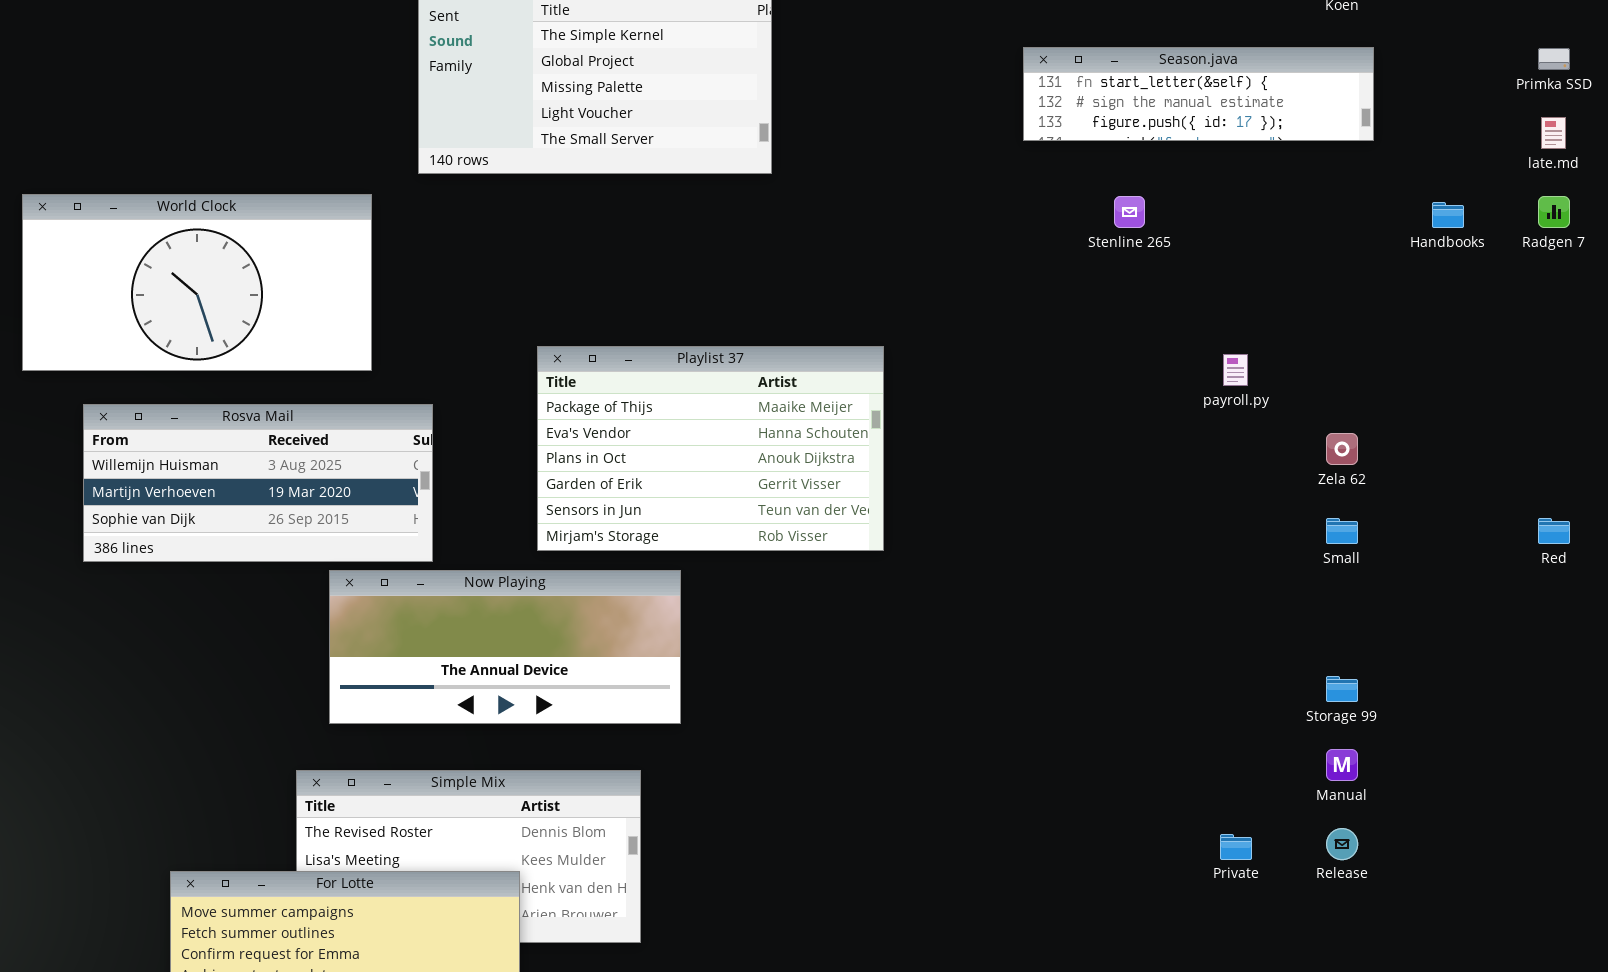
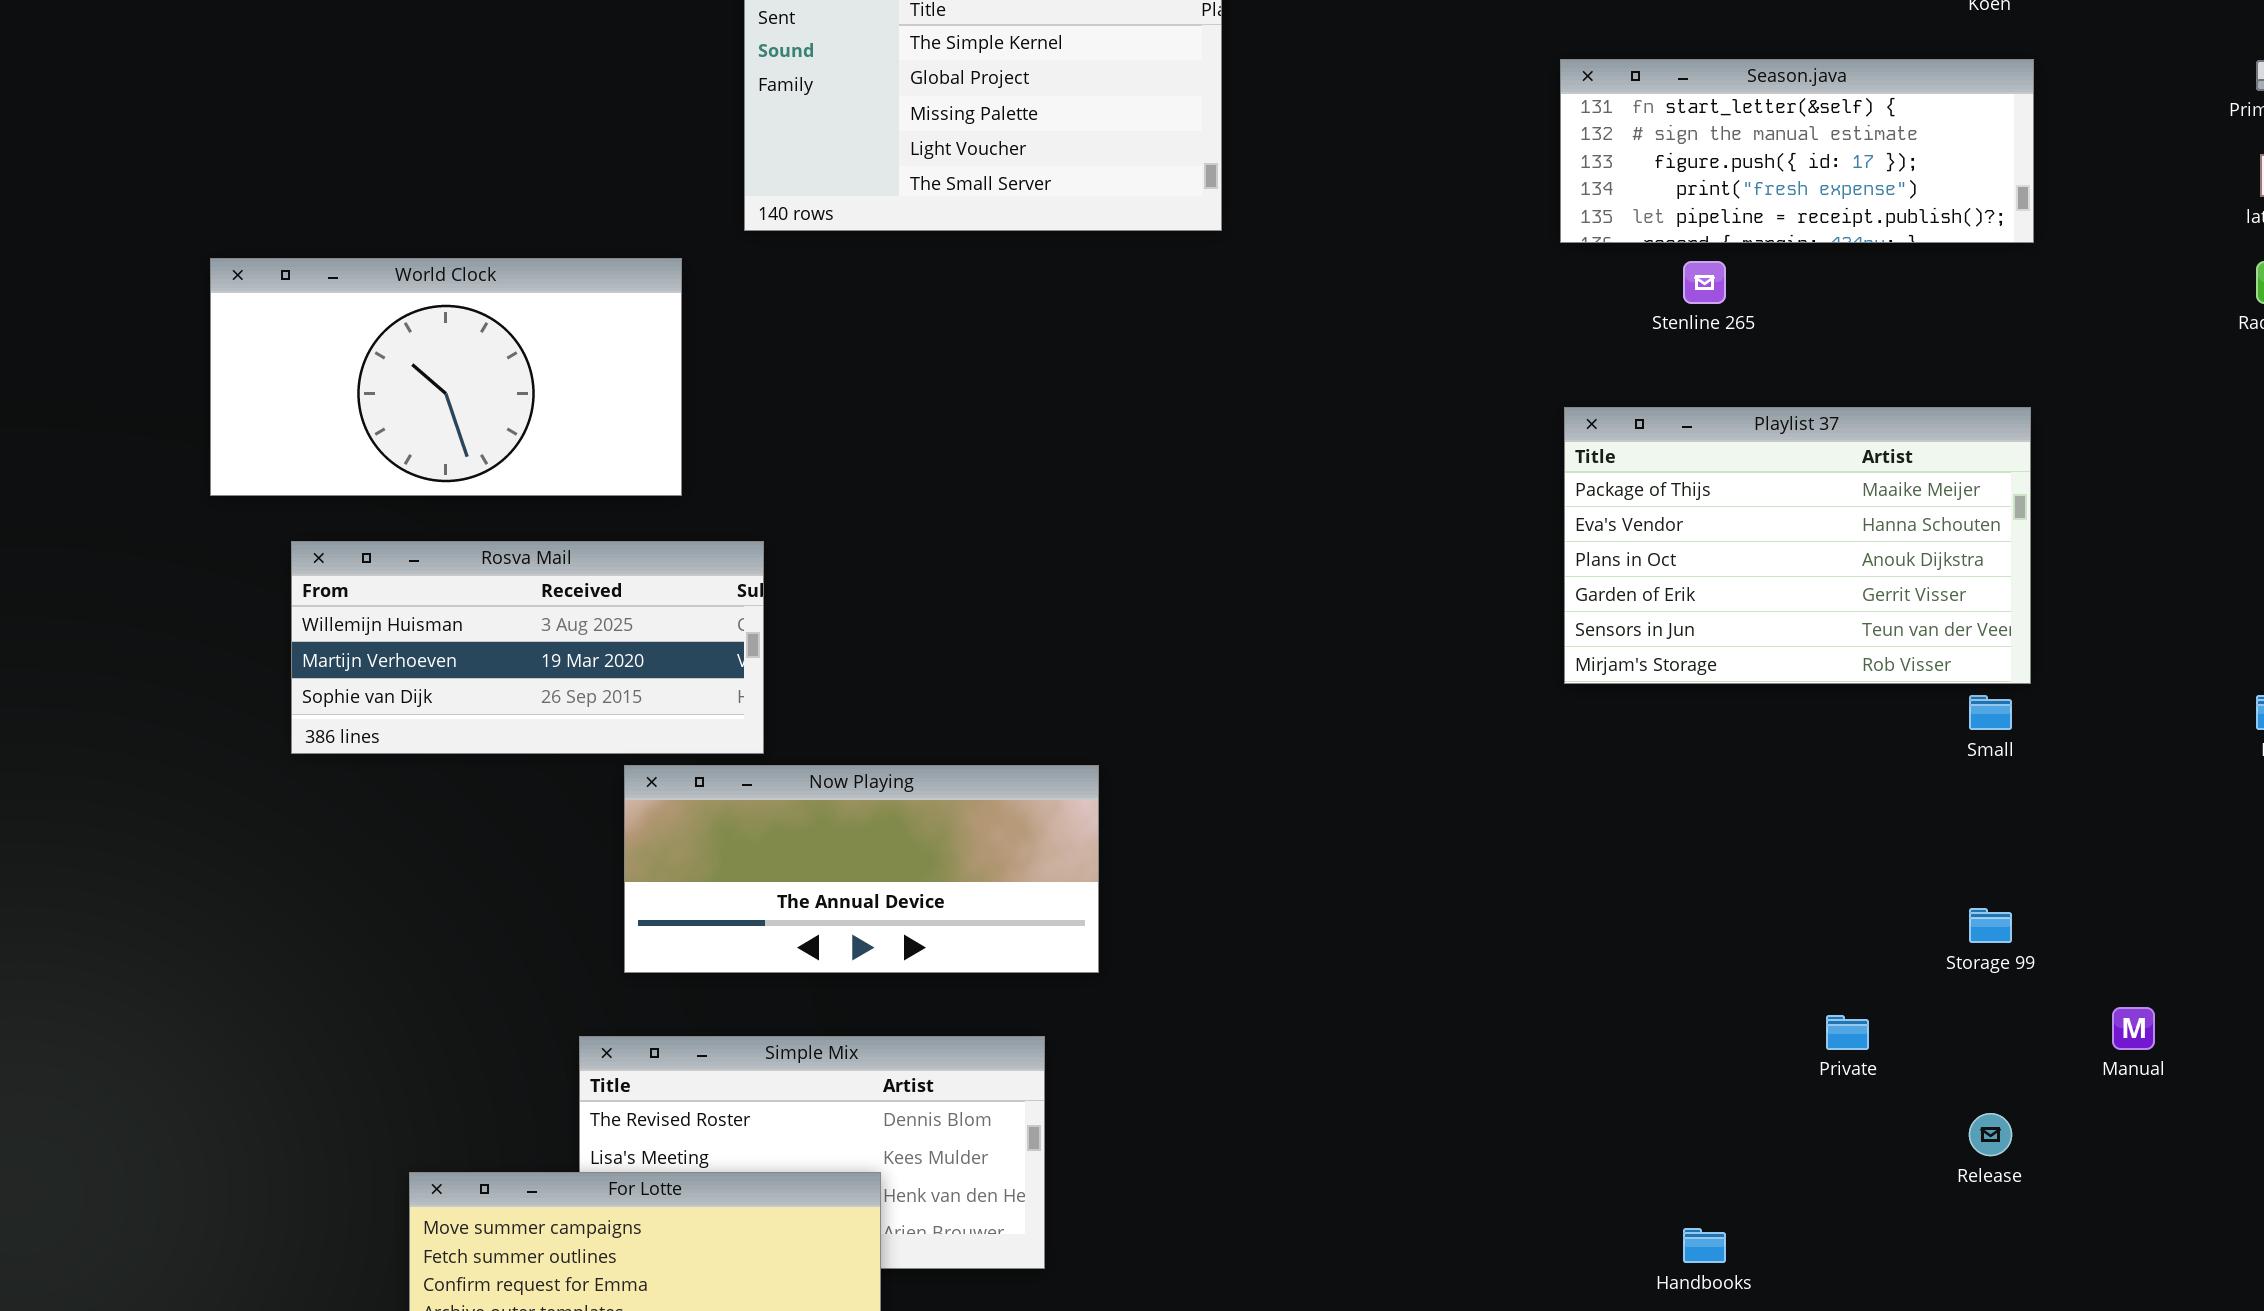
Season.java: [1023,47,1374,141] -> [1560,59,2034,243], resized
Handbooks: [1432,202,1464,228] -> [1683,1228,1726,1263], moved
Playlist 37: [537,346,884,551] -> [1564,407,2031,684], moved
Manual: [1326,749,1358,781] -> [2112,1007,2155,1050], moved
Private: [1220,834,1252,860] -> [1826,1015,1869,1050], moved

